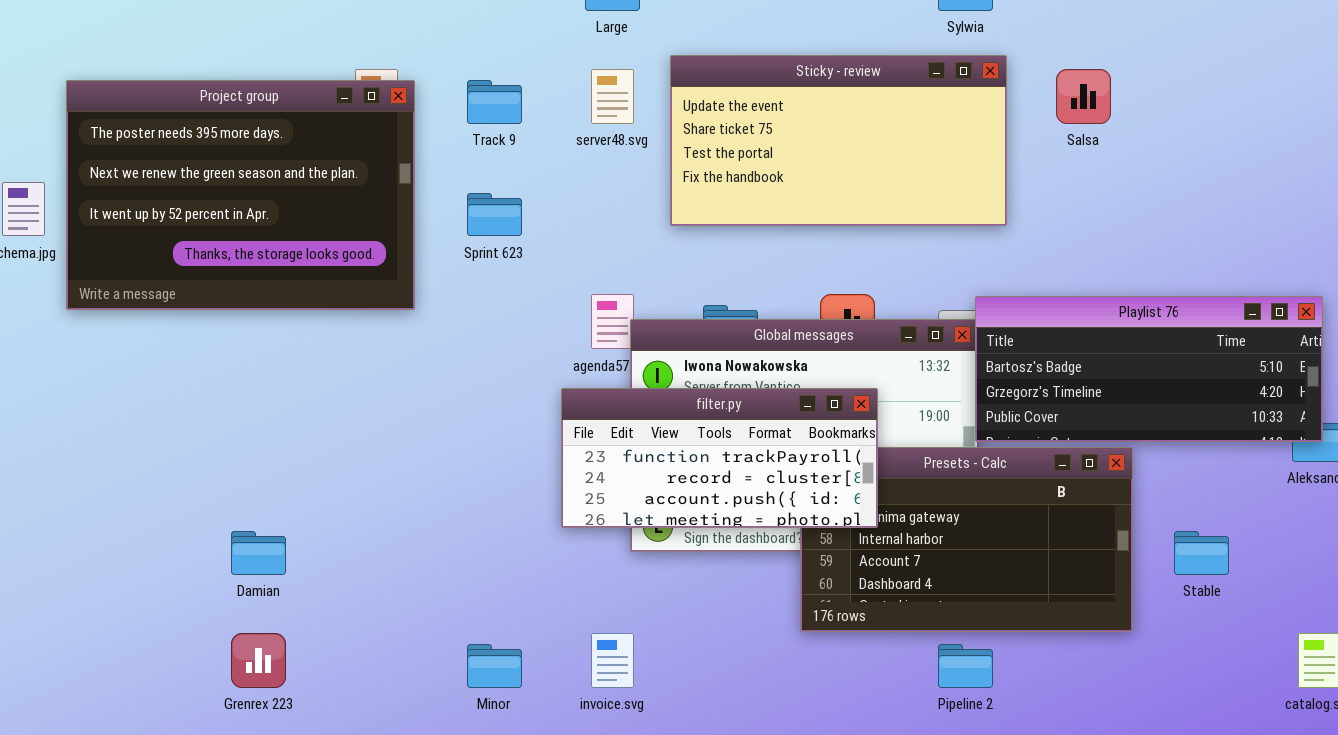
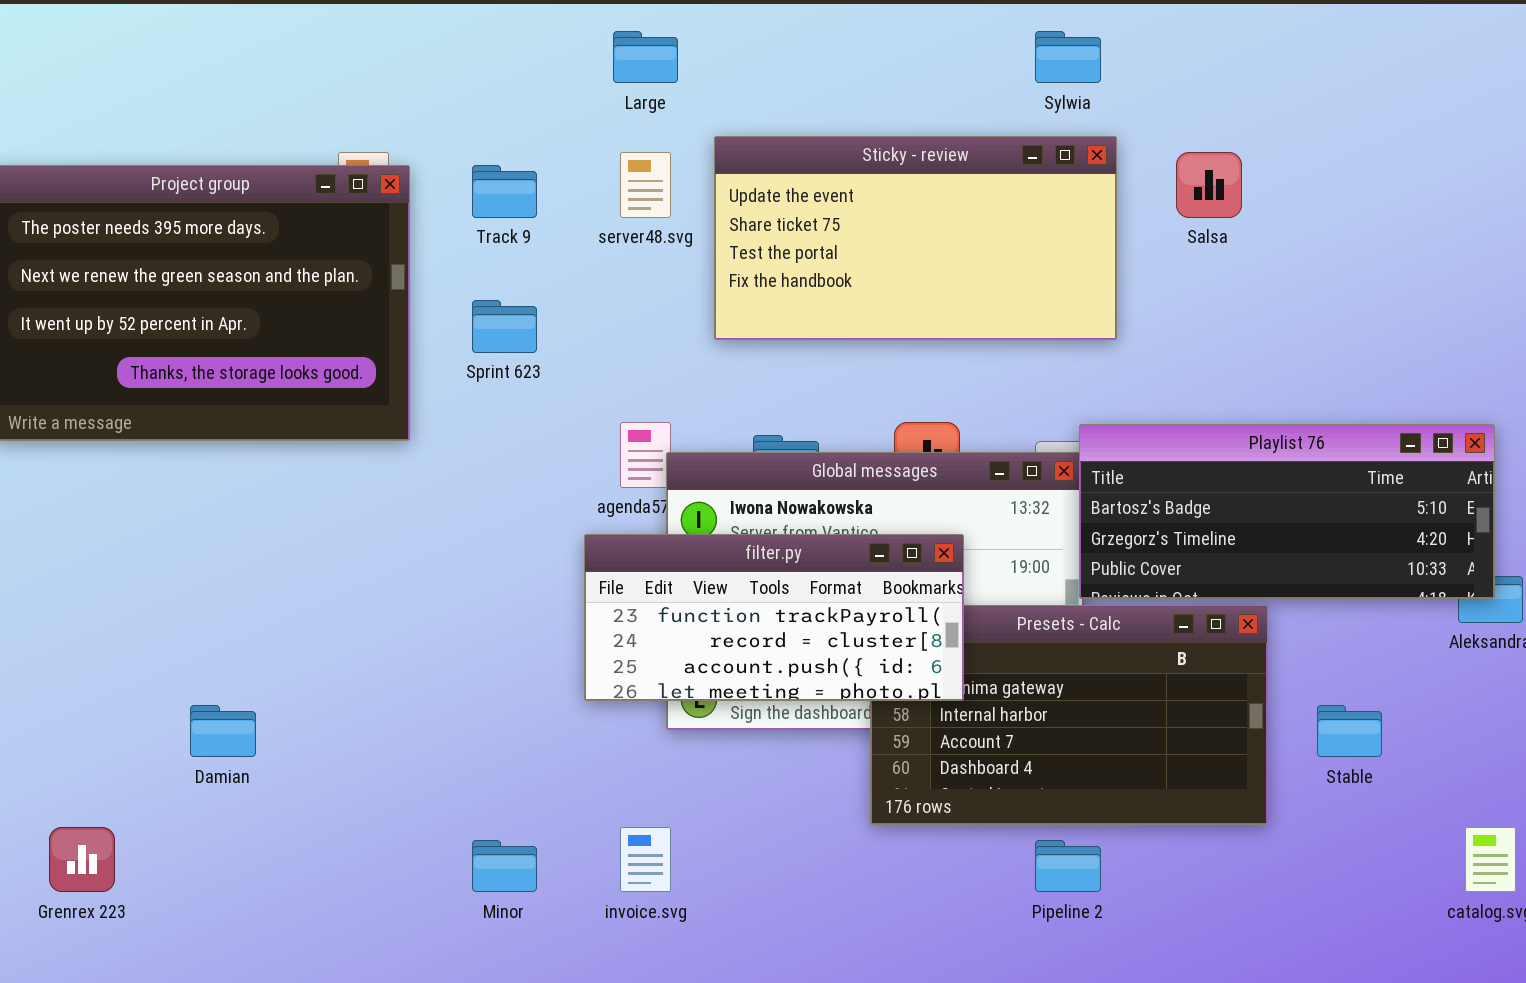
Grenrex 223: [231,633,286,688] -> [49,827,115,892], moved

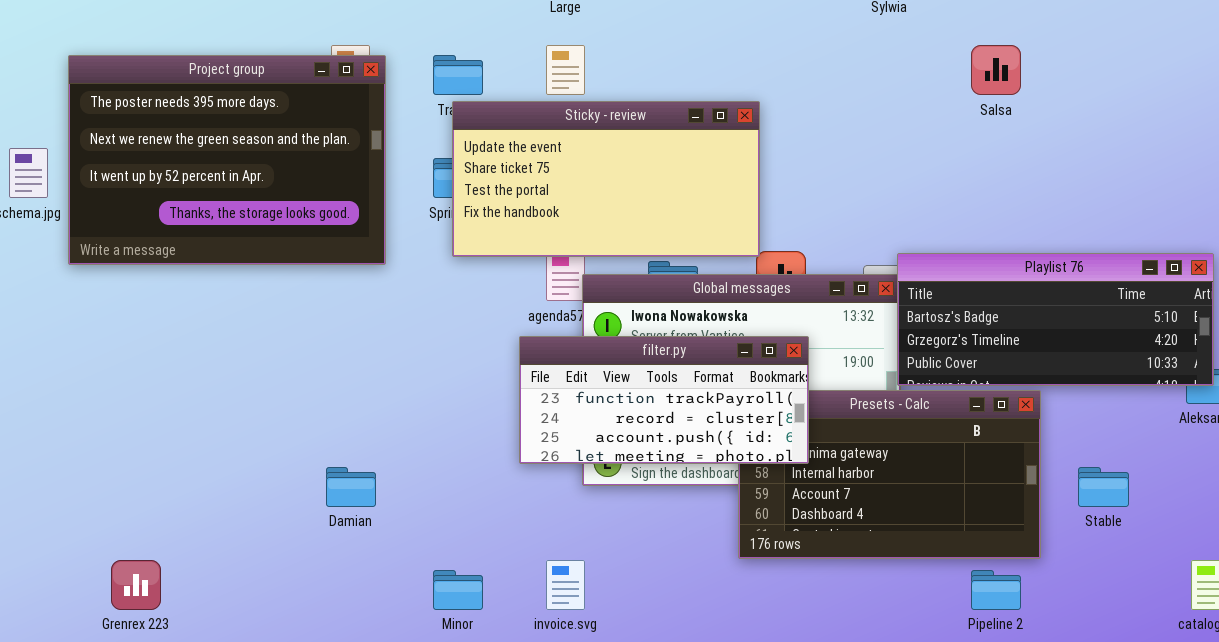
Sticky - review: [714,136,1117,340] -> [452,101,760,257], moved
Damian: [190,705,256,757] -> [326,467,376,507], moved
Pipeline 2: [1035,840,1101,892] -> [971,570,1021,610], moved

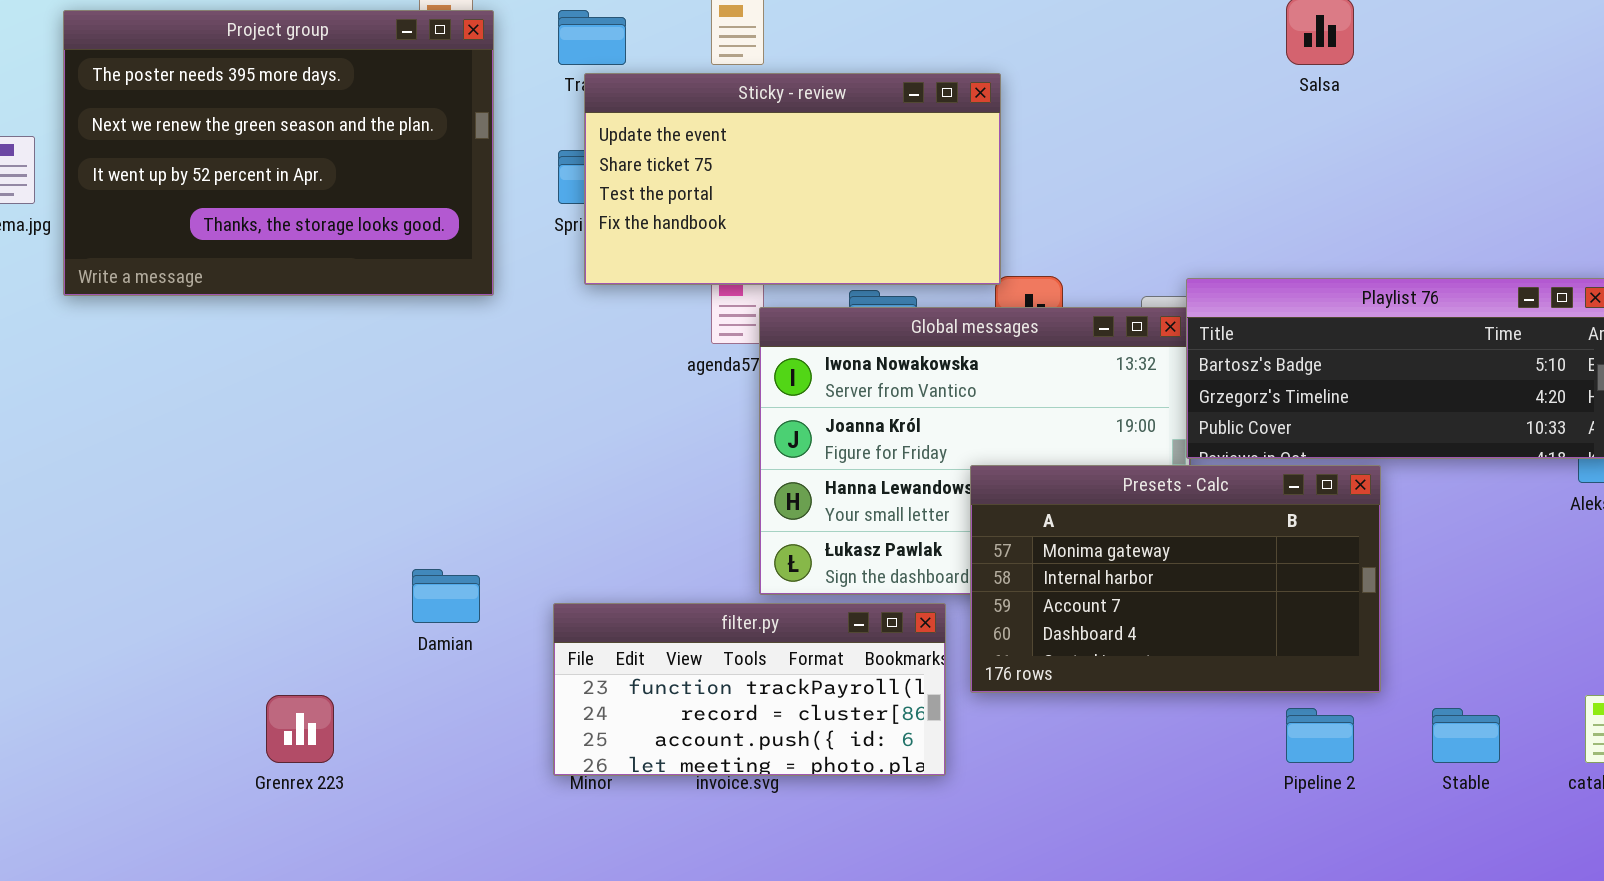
filter.py: [519,336,809,464] -> [553,603,946,776], moved
Stable: [1078,467,1129,507] -> [1432,708,1500,763], moved
Grenrex 223: [111,560,161,610] -> [266,695,334,763], moved

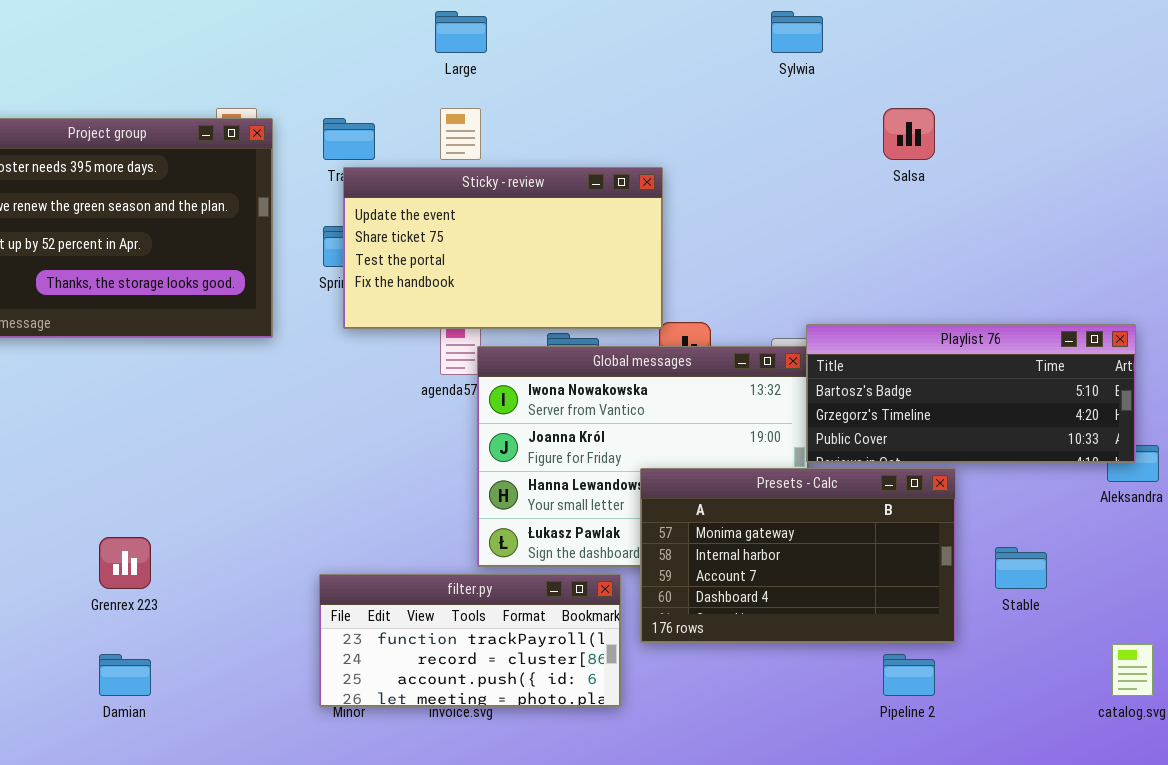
Damian: [412,569,480,623] -> [99,654,151,696], moved
Grenrex 223: [266,695,334,763] -> [99,537,151,589], moved
Stable: [1432,708,1500,763] -> [995,547,1047,589], moved

